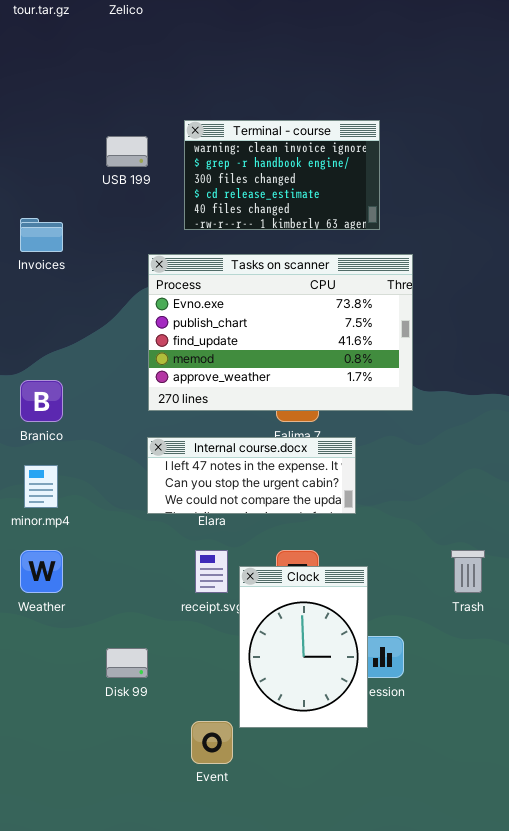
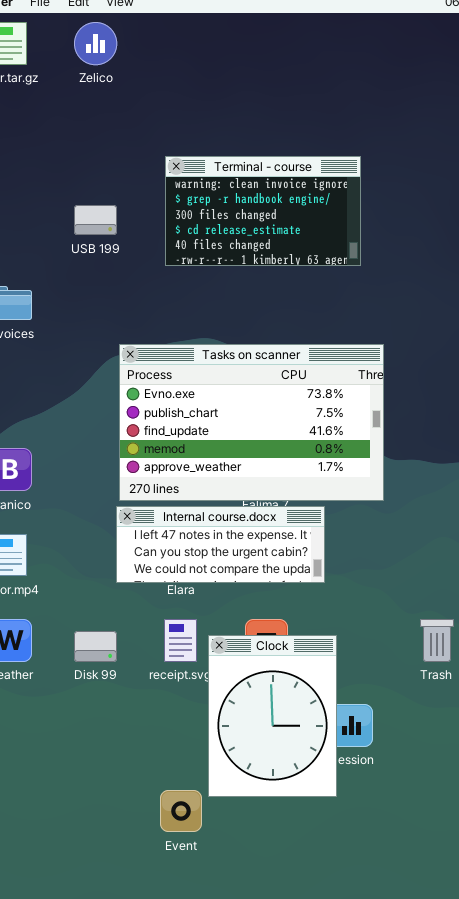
Terminal - course: [184,120,380,230] -> [165,156,361,266], moved
Tasks on scanner: [148,254,413,411] -> [119,344,384,501], moved
Disk 99: [106,648,148,678] -> [74,631,117,662], moved

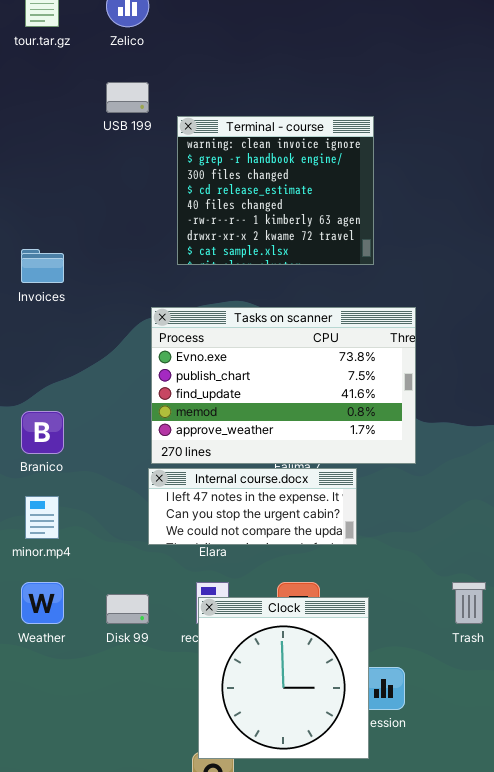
Terminal - course: [165,156,361,266] -> [177,116,374,265], moved, resized
USB 199: [74,205,117,235] -> [106,82,149,113], moved
Clock: [208,635,337,797] -> [198,597,369,759], resized

